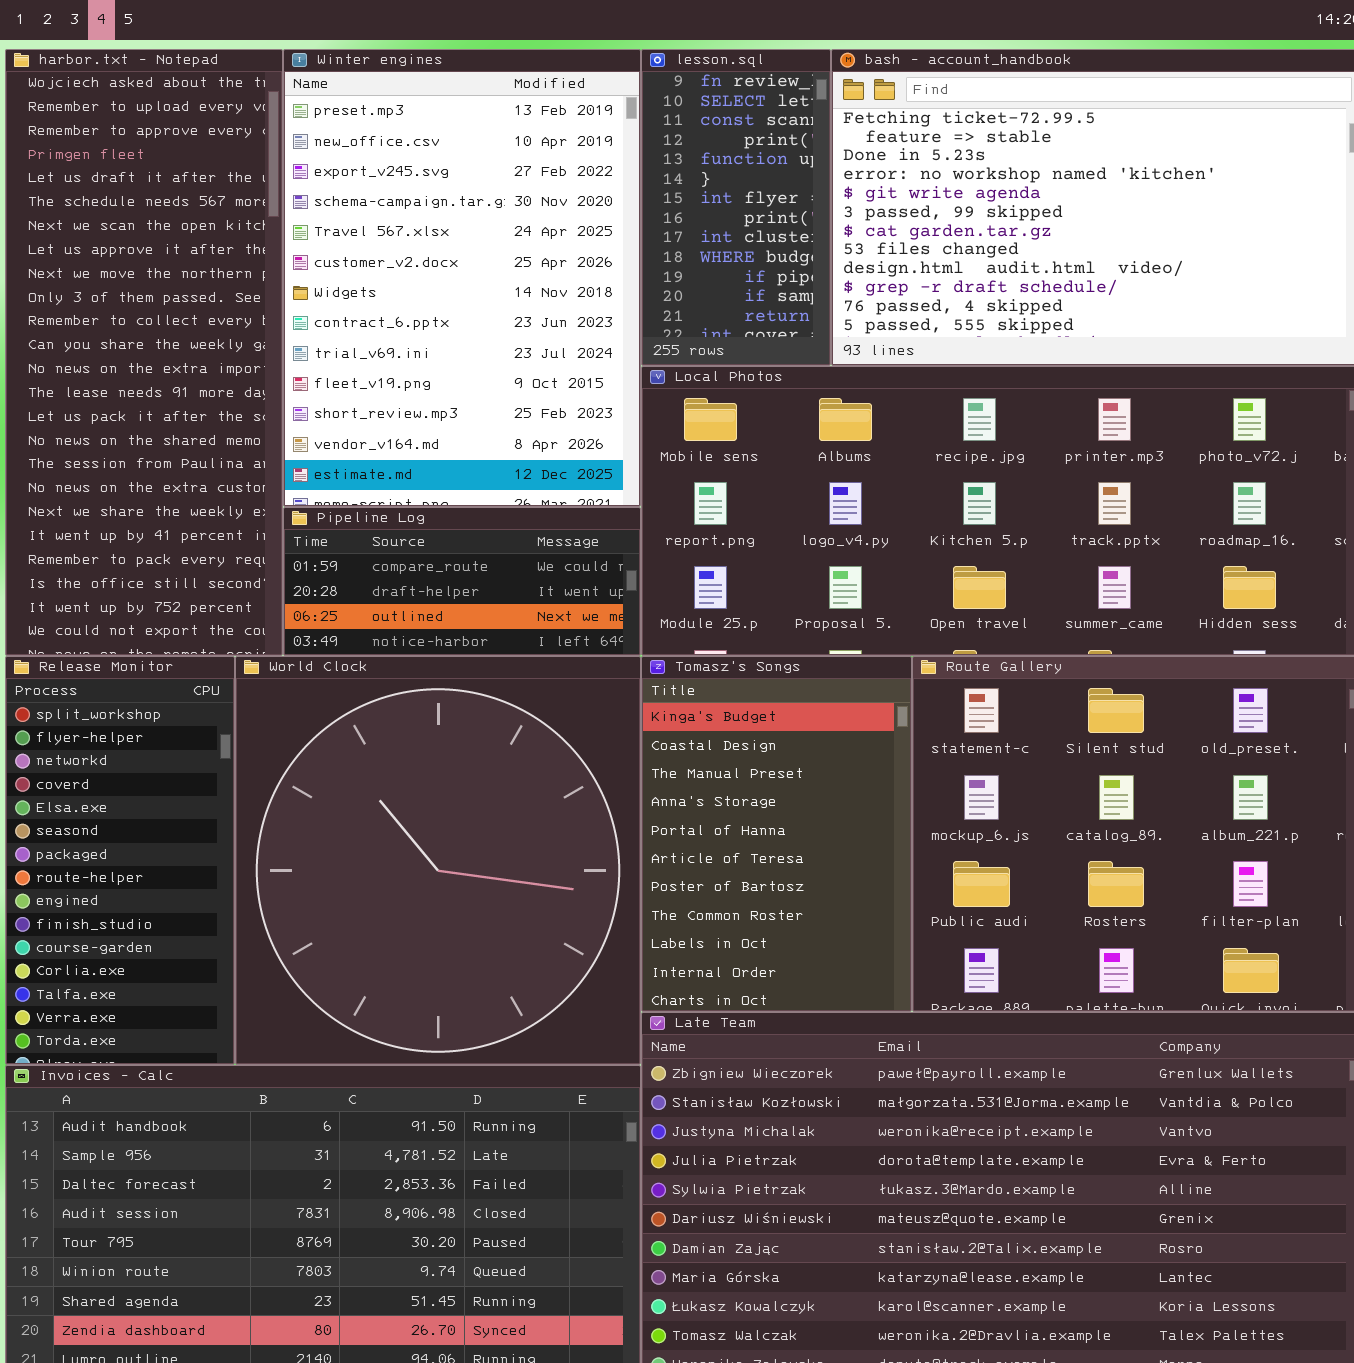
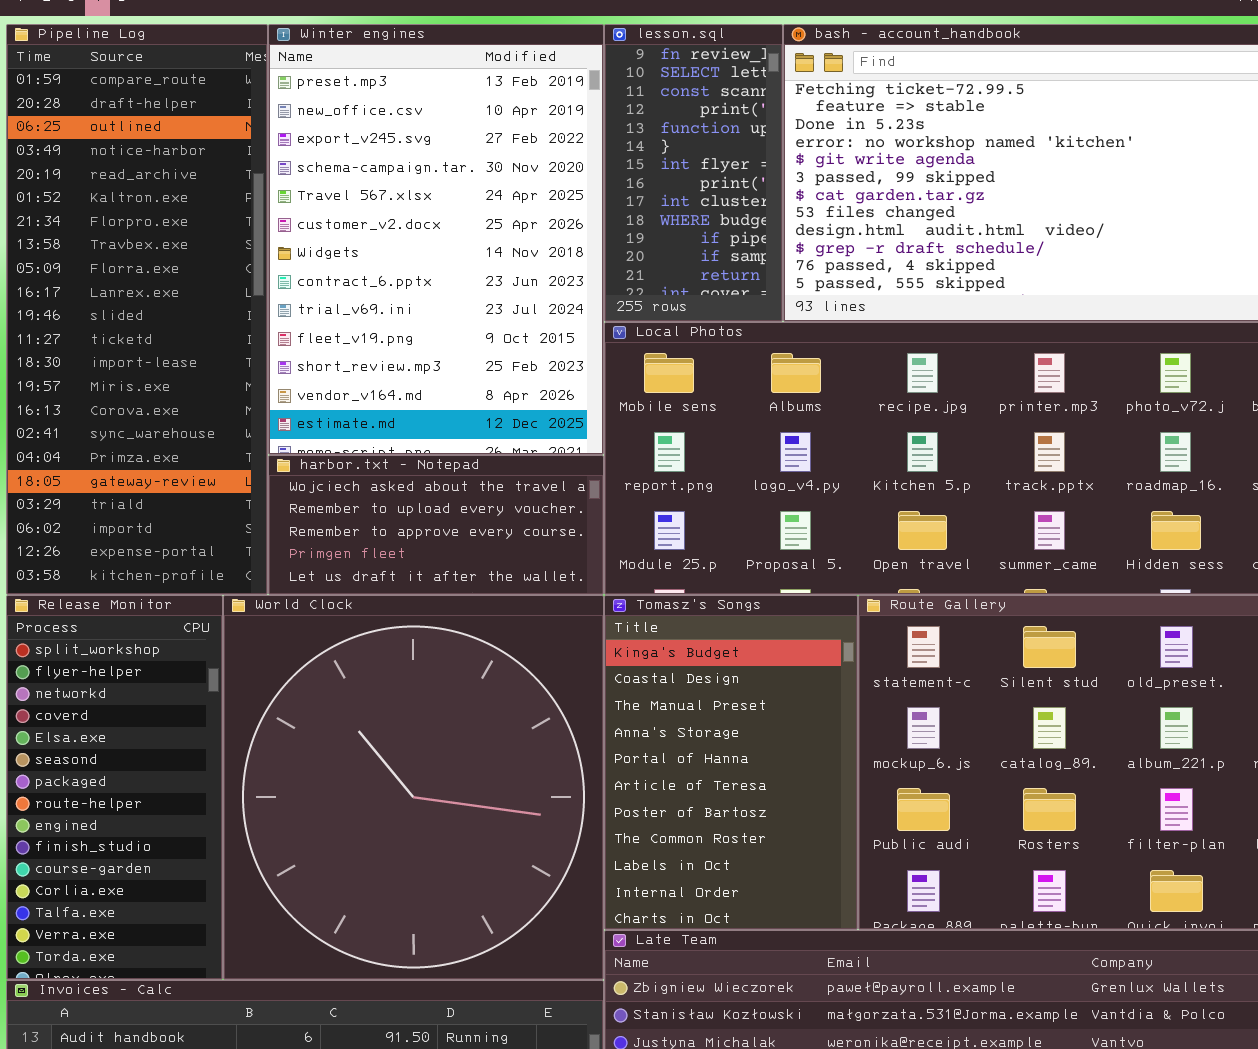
harbor.txt - Notepad: [5,49,283,656] -> [268,455,604,595], moved, resized
Pipeline Log: [283,507,641,656] -> [6,24,268,595], moved, resized

